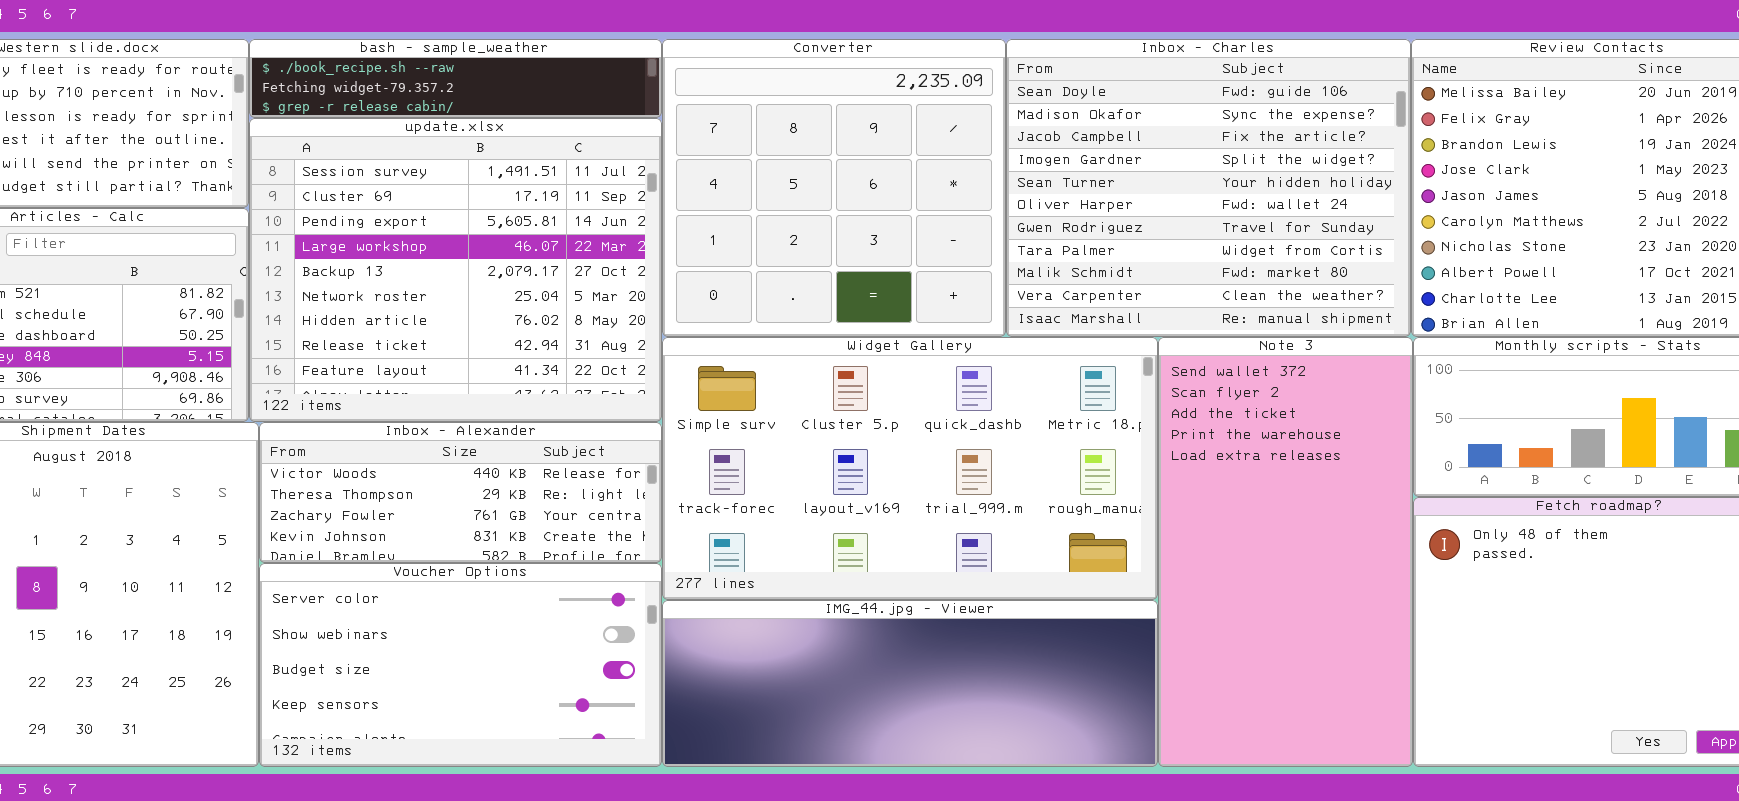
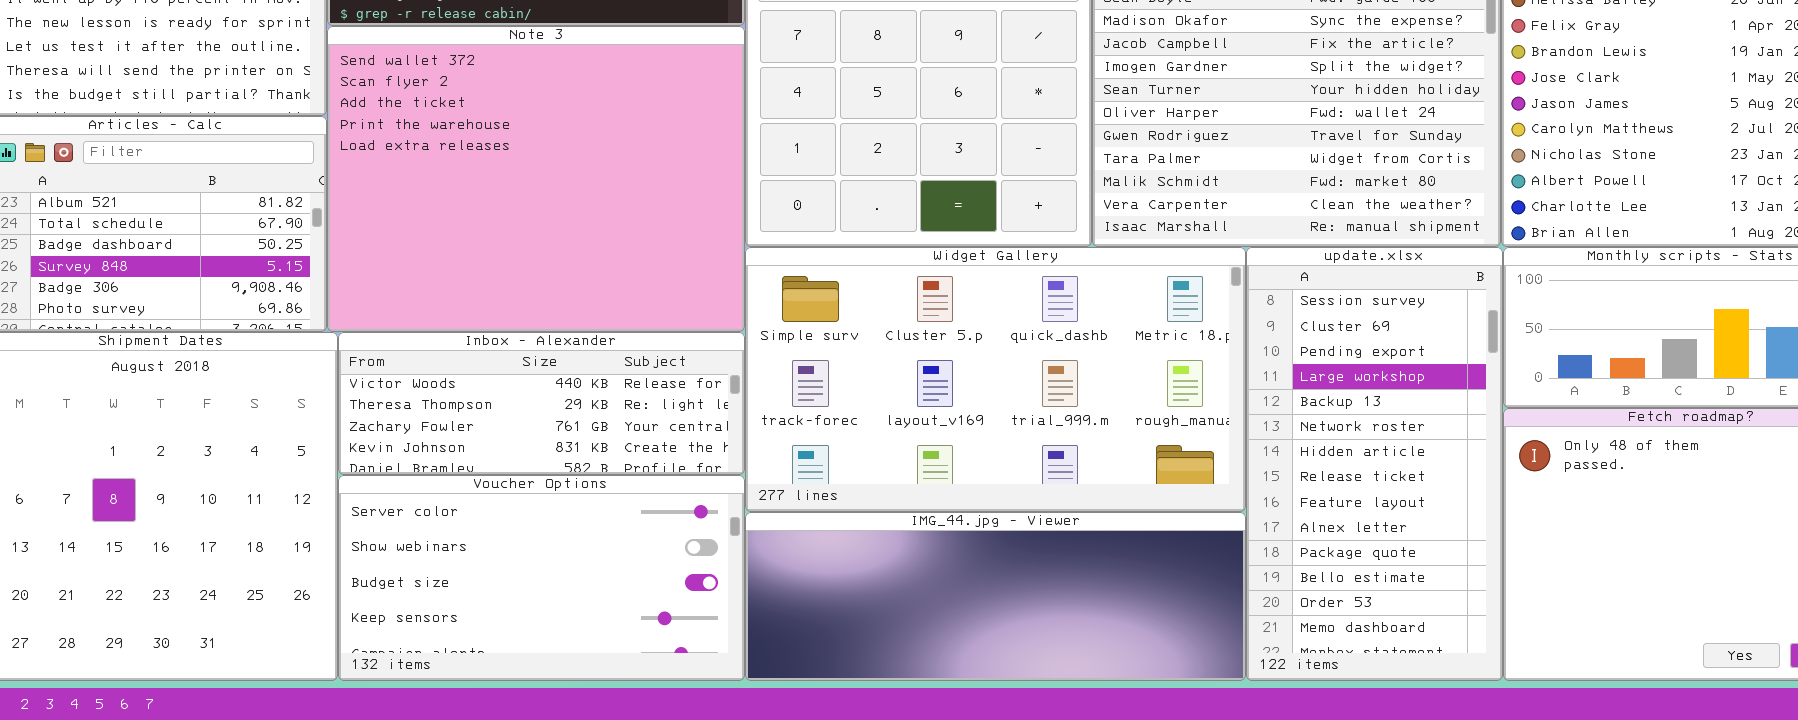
update.xlsx: [249,118,662,422] -> [1246,247,1503,681], moved, resized
Note 3: [1158,337,1413,767] -> [327,26,745,332], moved, resized

